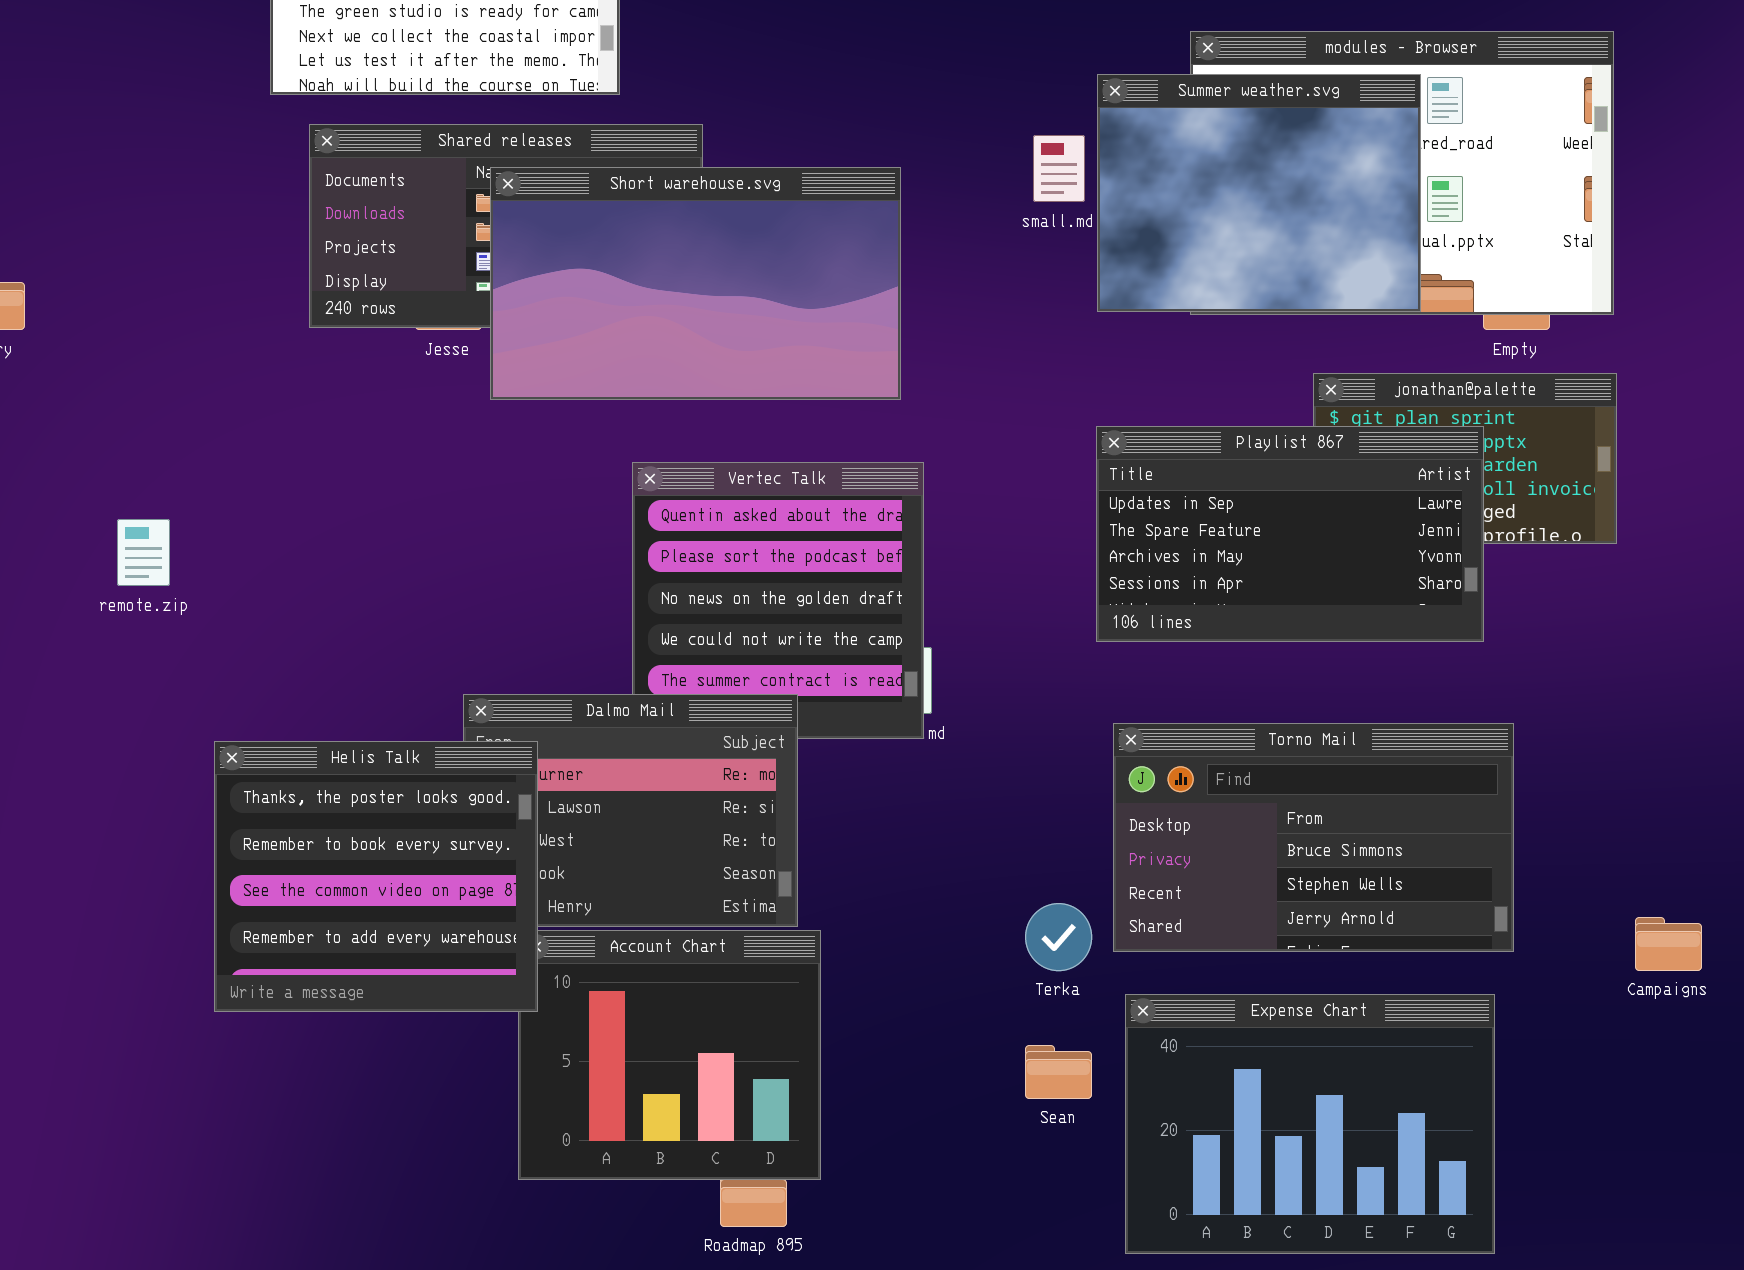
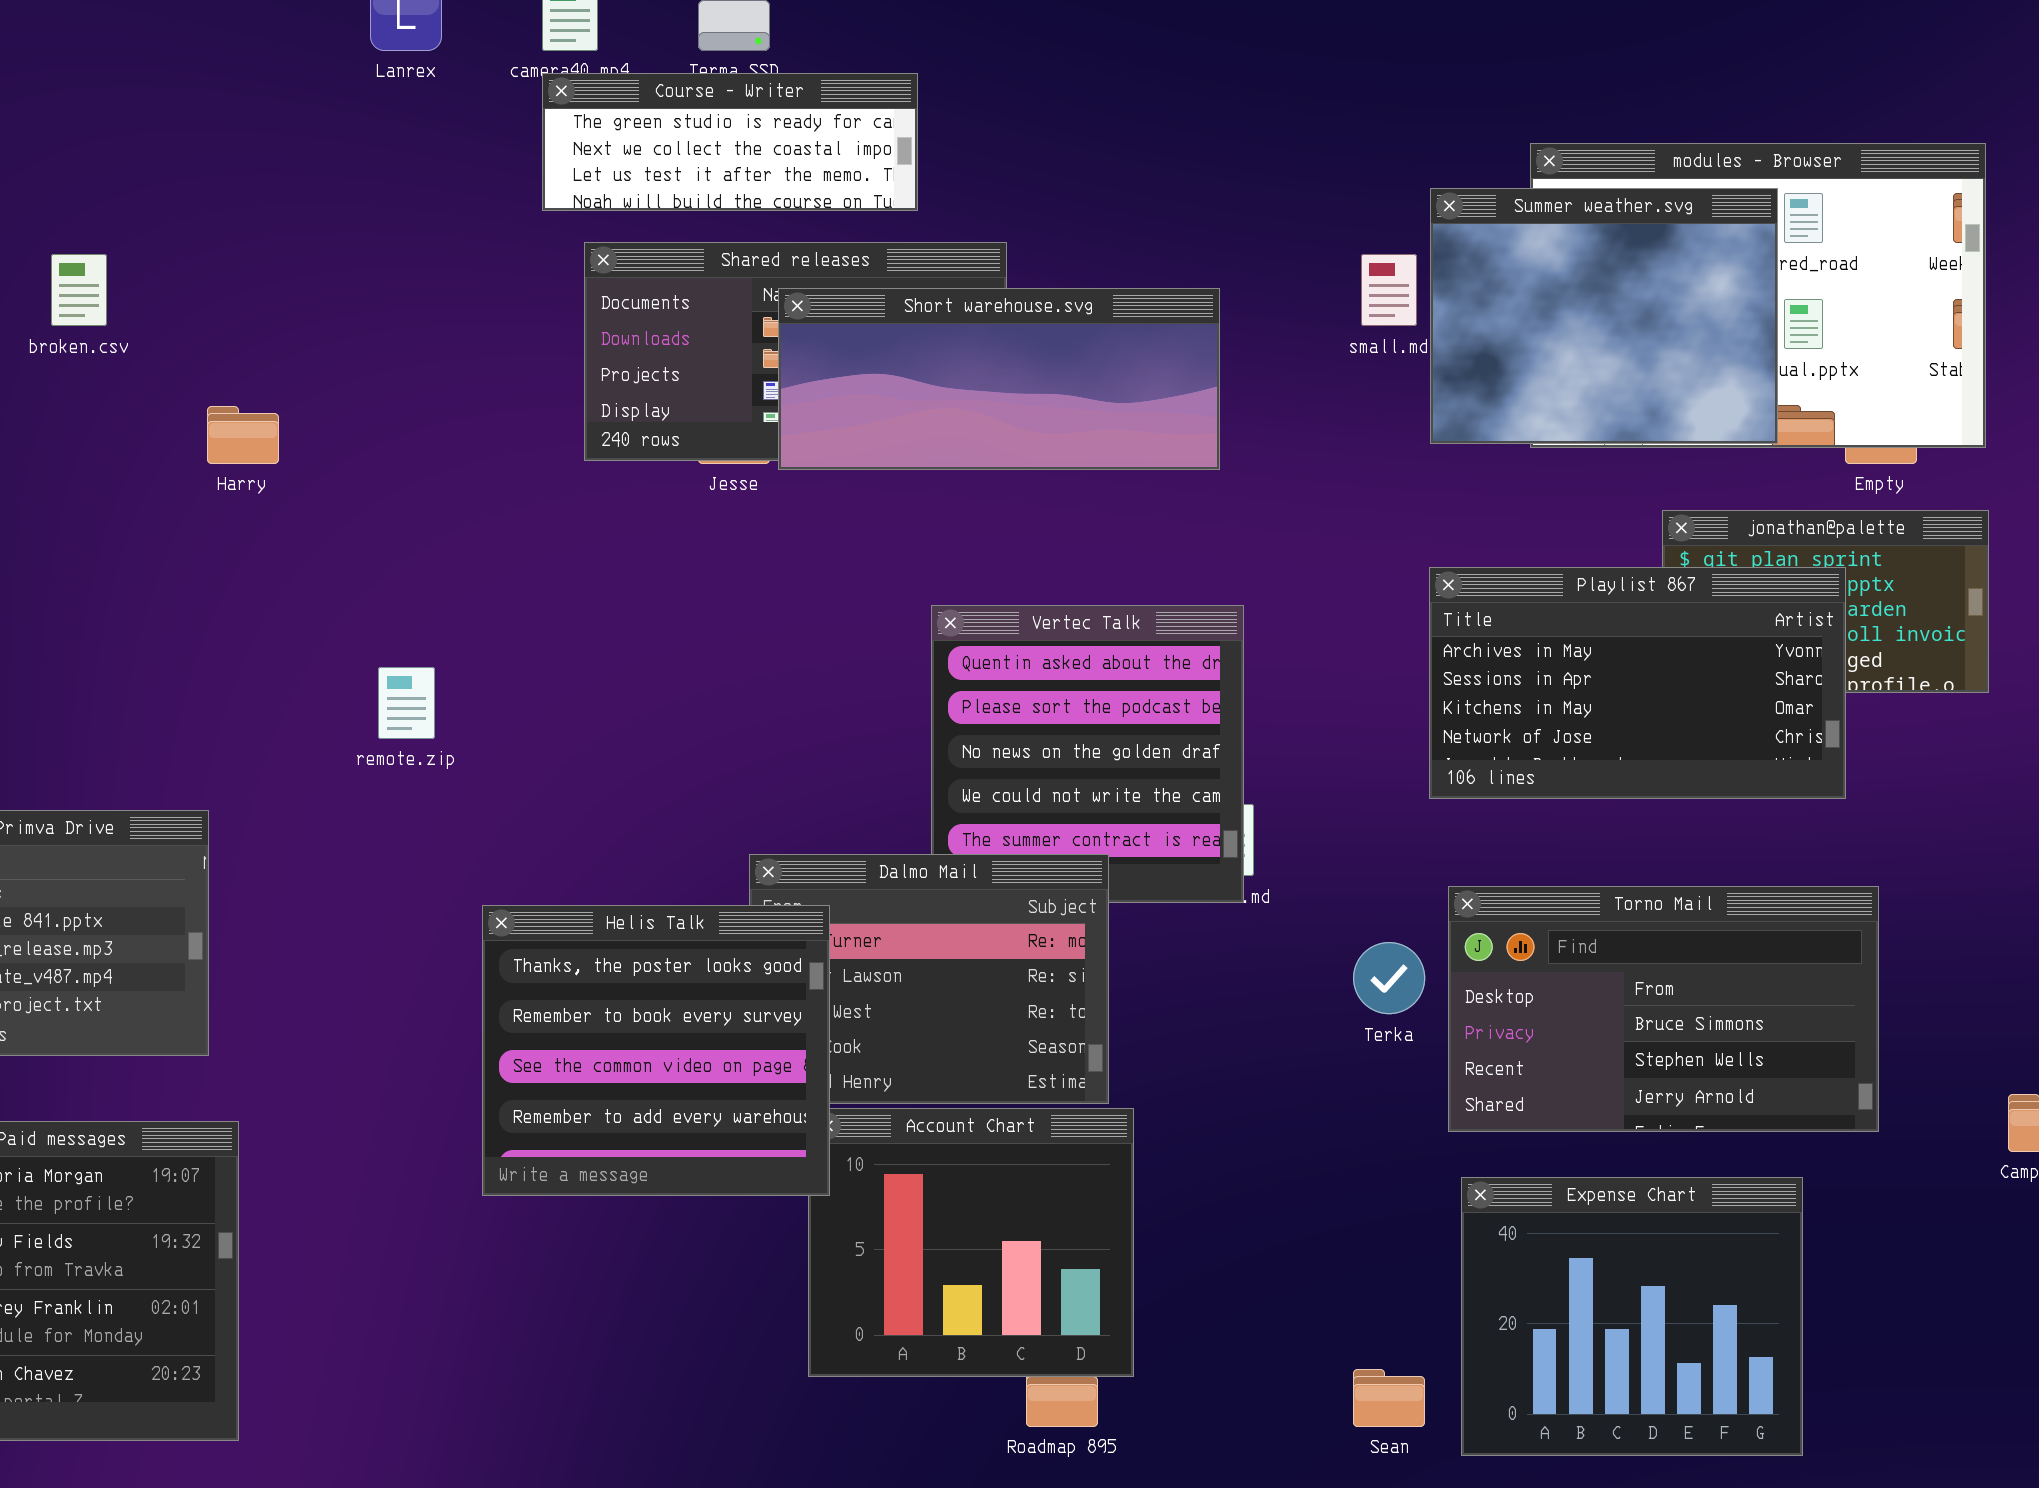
Short warehouse.svg: [490,167,901,400] -> [778,288,1220,470], resized
Playlist 867: [1096,426,1484,642] -> [1429,567,1846,799], scrolled down 2 rows
Terka: [1025,903,1092,971] -> [1353,942,1425,1014], moved
Expense Chart: [1125,994,1495,1254] -> [1461,1177,1803,1456], resized
Sean: [1025,1045,1092,1099] -> [1353,1369,1425,1427], moved

